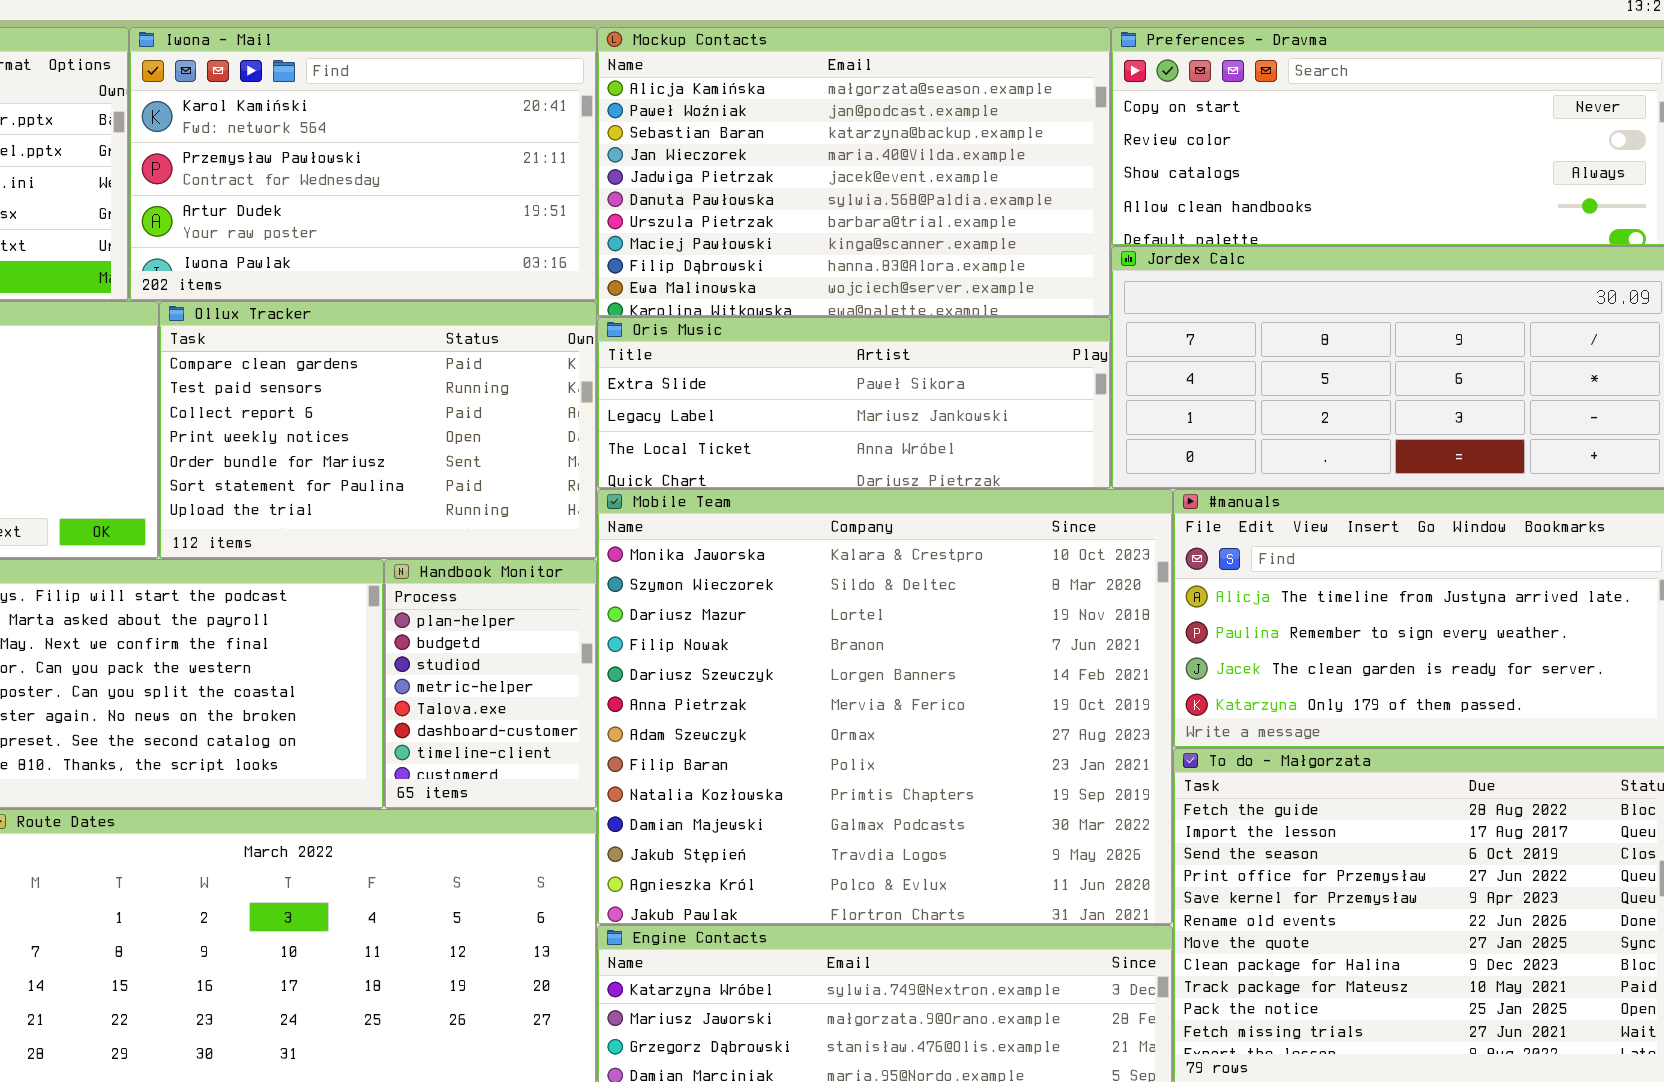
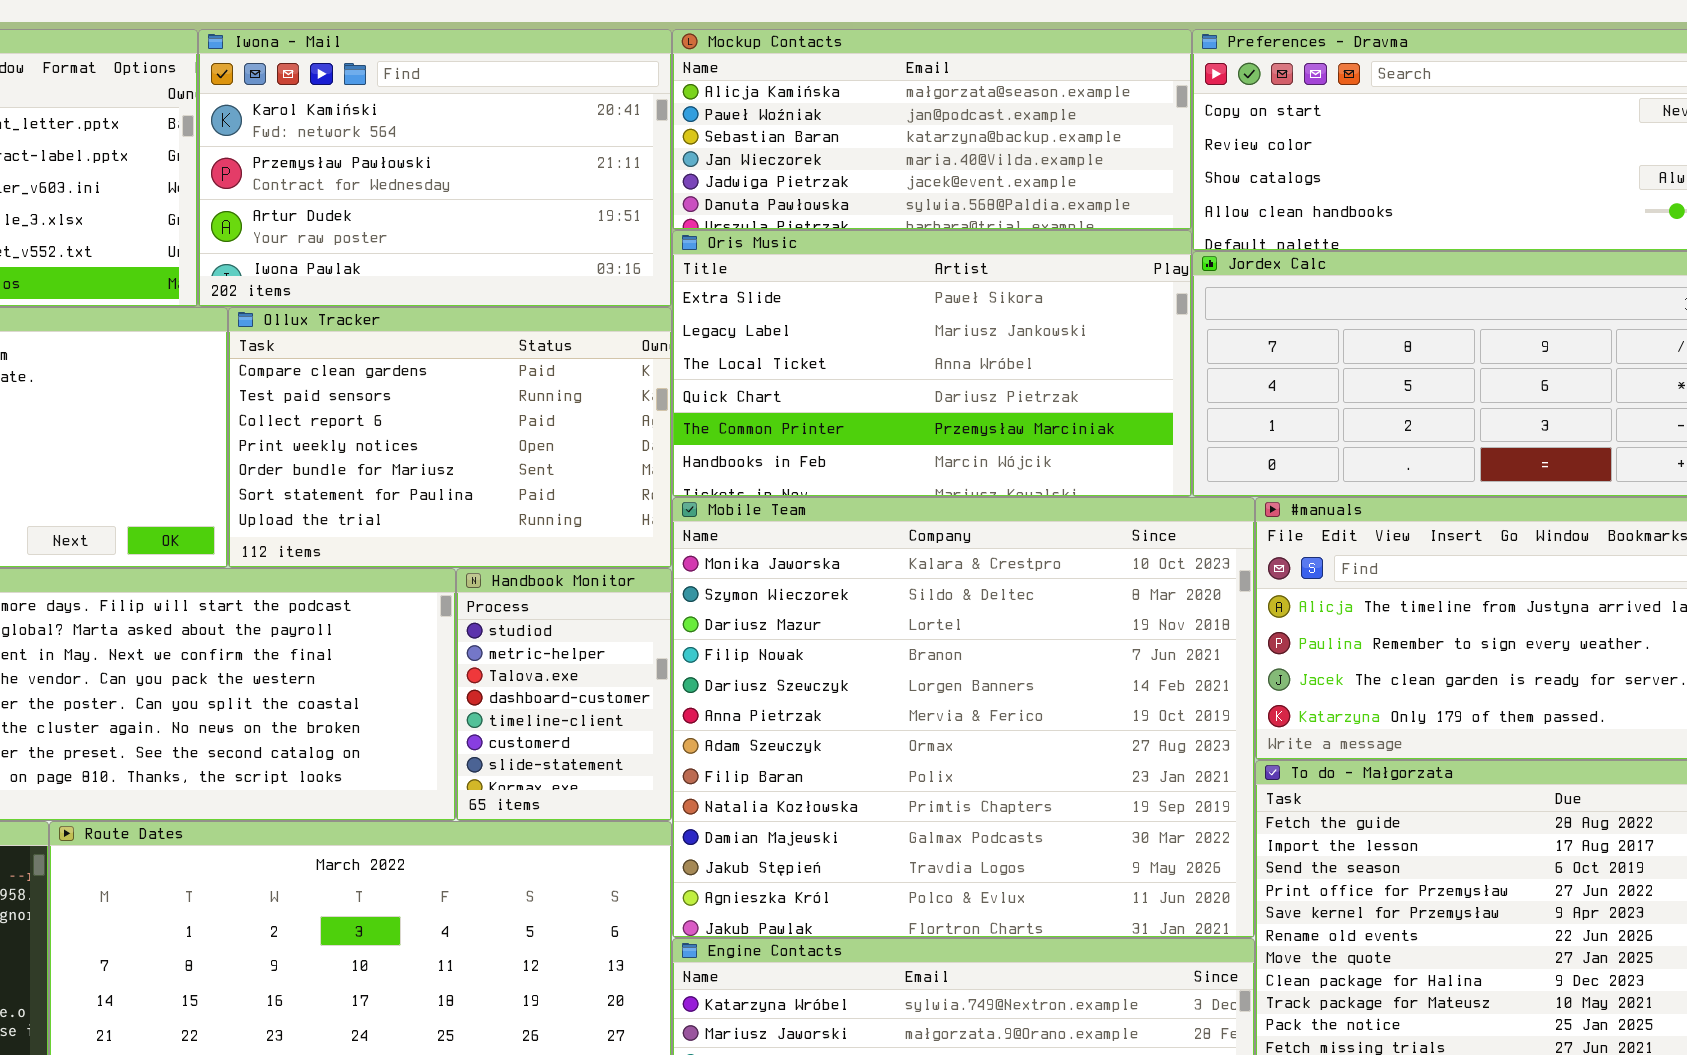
Mockup Contacts: [597,27,1111,317] -> [672,29,1192,230], resized
Oris Music: [597,317,1111,489] -> [672,230,1192,497], resized
Handbook Monitor: [384,559,597,809] -> [456,568,672,821], scrolled down 2 rows

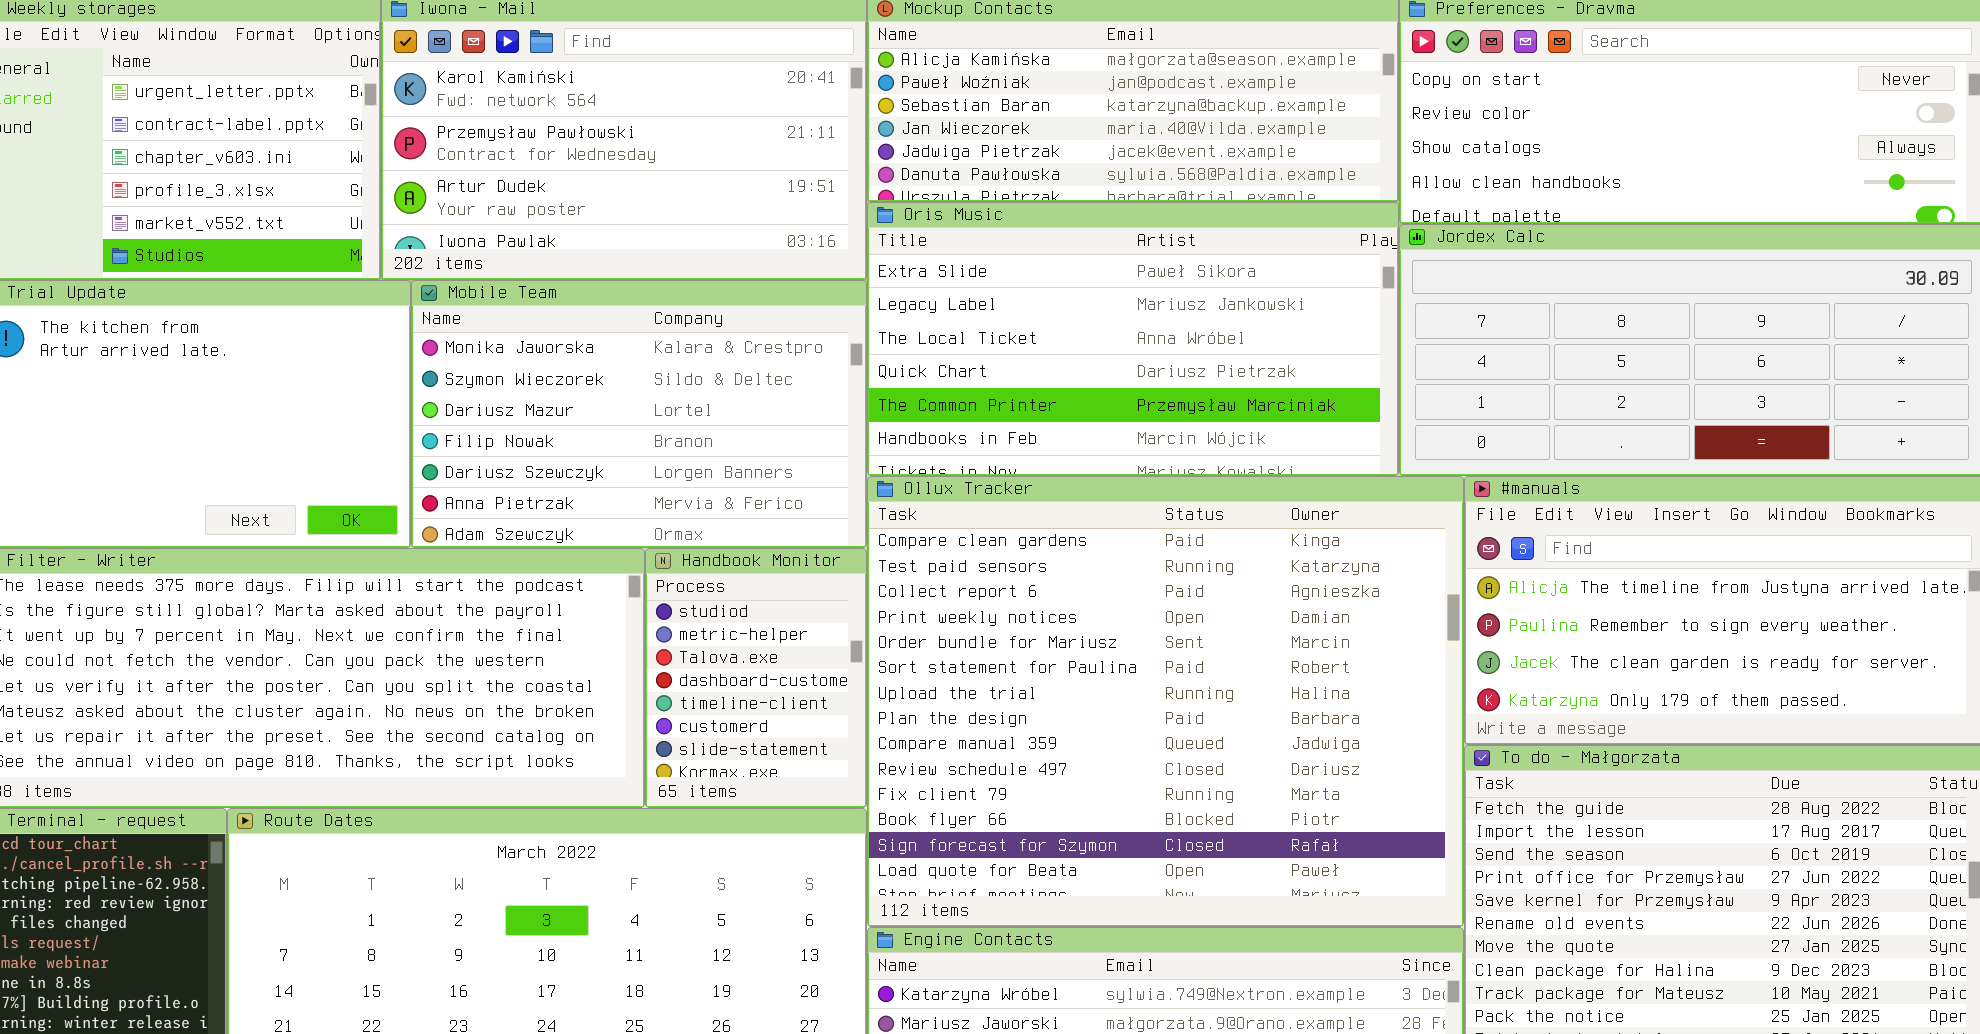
Ollux Tracker: [228,307,672,568] -> [867,476,1464,927], moved, resized
Mobile Team: [672,497,1255,938] -> [411,280,867,548], moved, resized

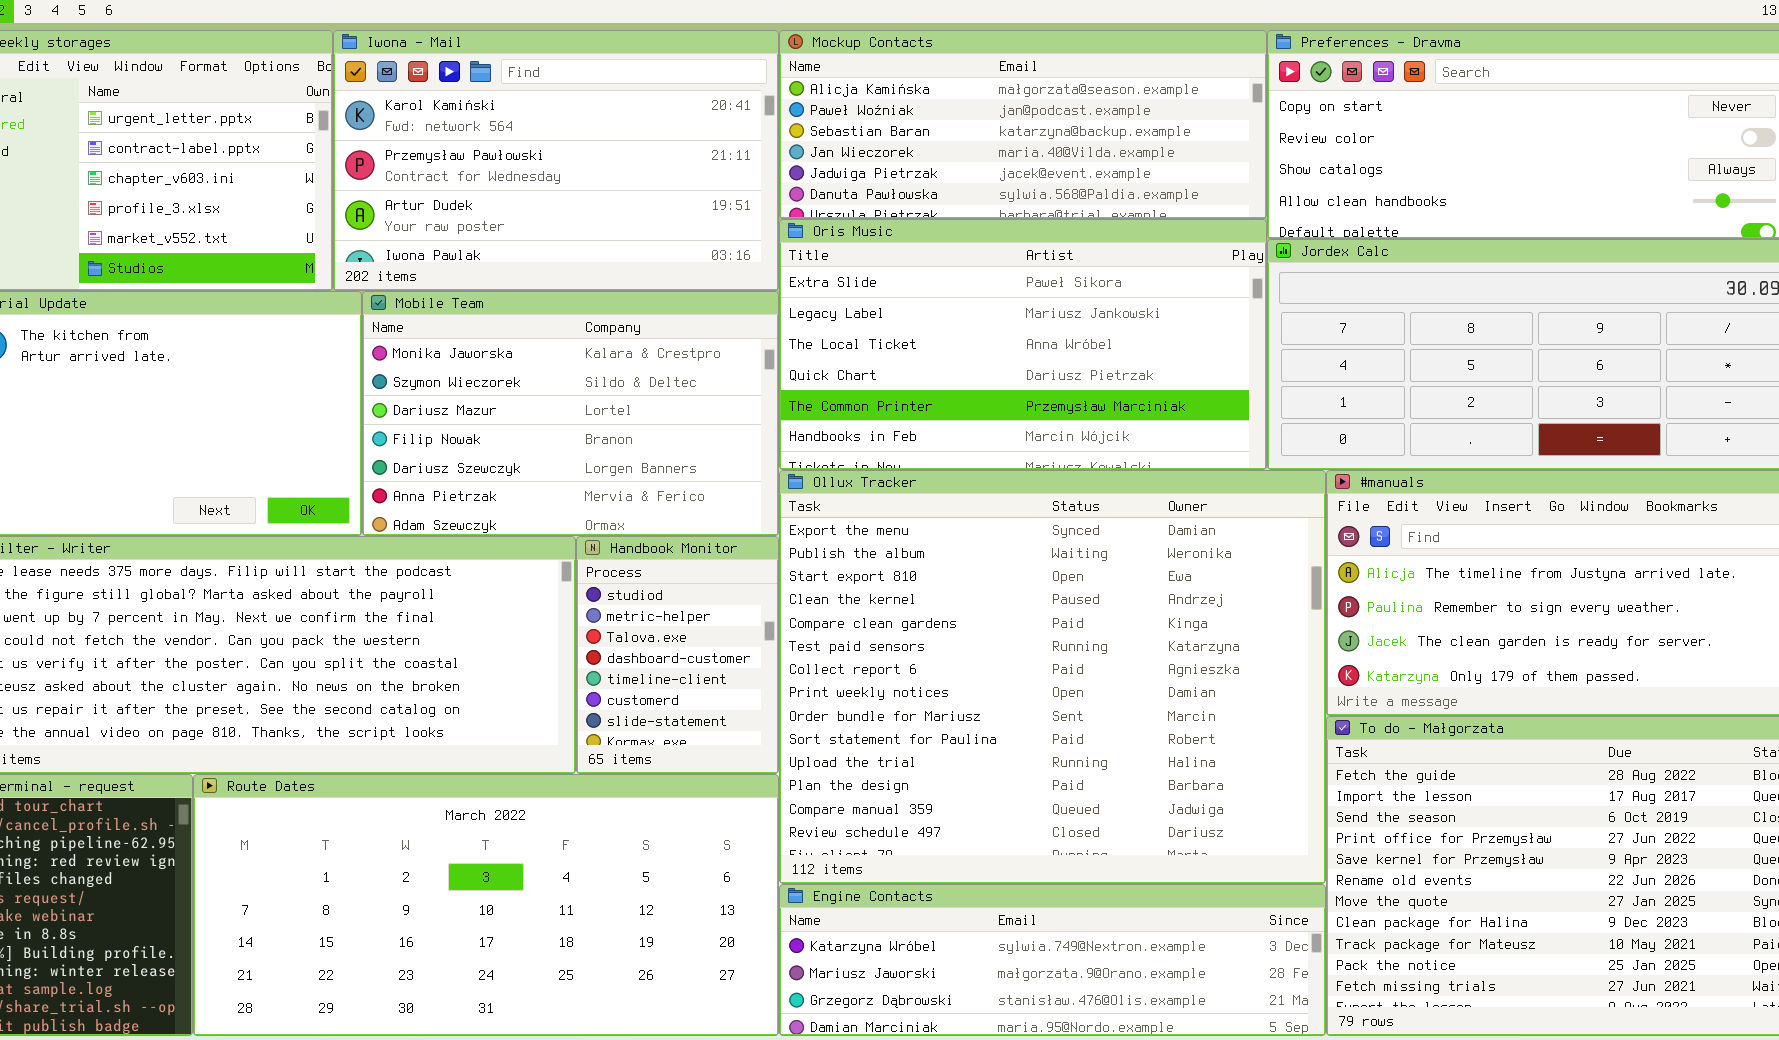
Ollux Tracker: [867,476,1464,927] -> [779,470,1326,884], scrolled up 4 rows

